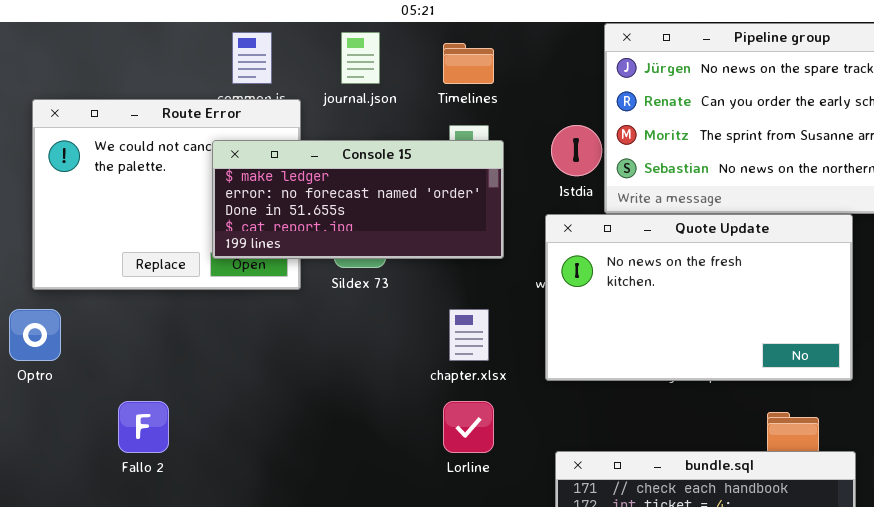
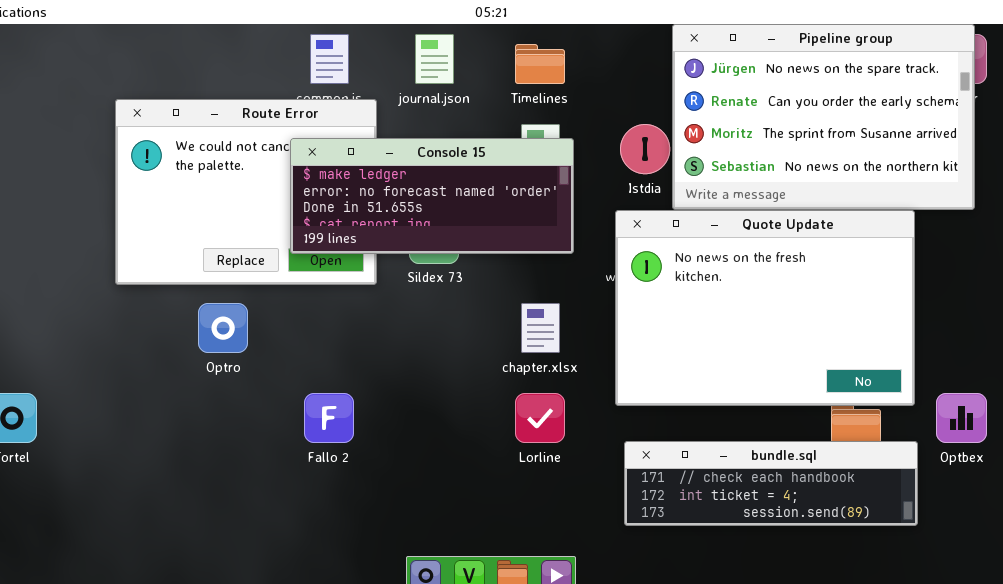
Quote Update: [545,214,853,381] -> [615,210,915,406], resized
Optro: [9,309,61,361] -> [198,303,248,353], moved
Fallo 2: [118,401,169,453] -> [304,393,354,443], moved

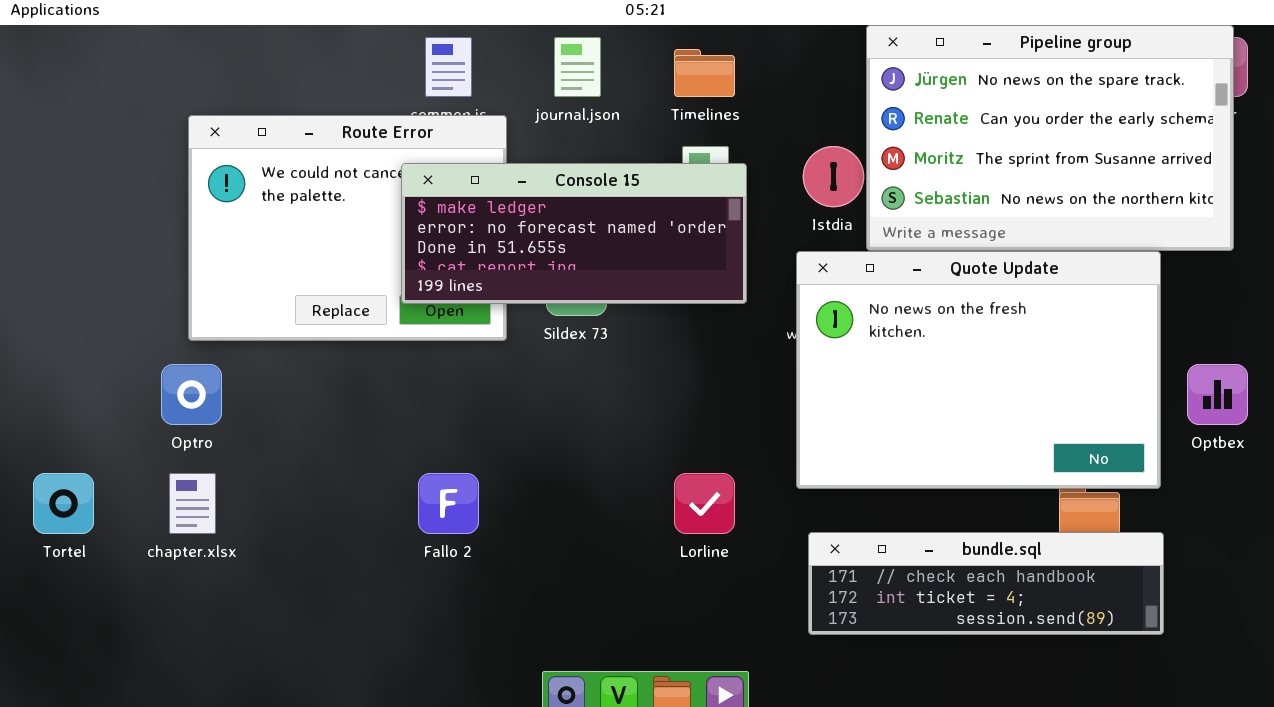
Optro: [198,303,248,353] -> [161,364,222,425], moved
chapter.xlsx: [521,303,560,353] -> [169,473,216,534], moved
Optbex: [936,393,987,443] -> [1187,364,1248,425], moved

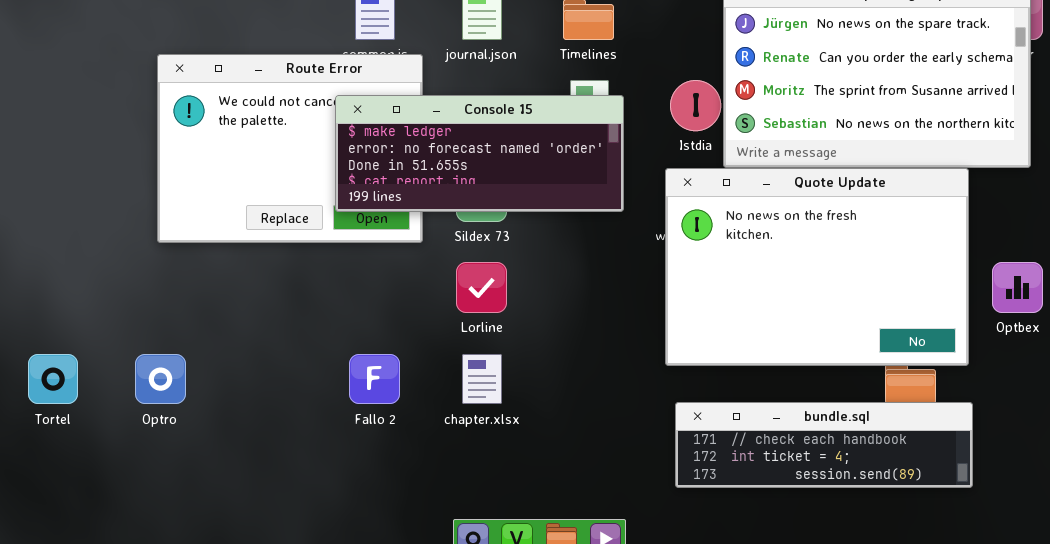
Optro: [161,364,222,425] -> [135,354,186,404], moved
chapter.xlsx: [169,473,216,534] -> [462,354,502,404], moved
Lorline: [674,473,735,534] -> [456,262,507,313], moved

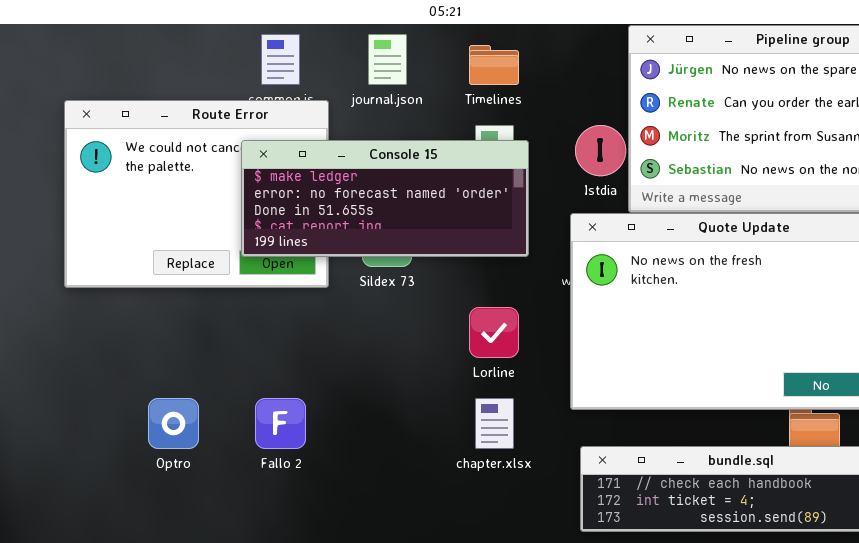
Lorline: [456,262,507,313] -> [469,307,519,358], moved
Optro: [135,354,186,404] -> [148,398,199,449], moved
chapter.xlsx: [462,354,502,404] -> [475,398,514,449], moved

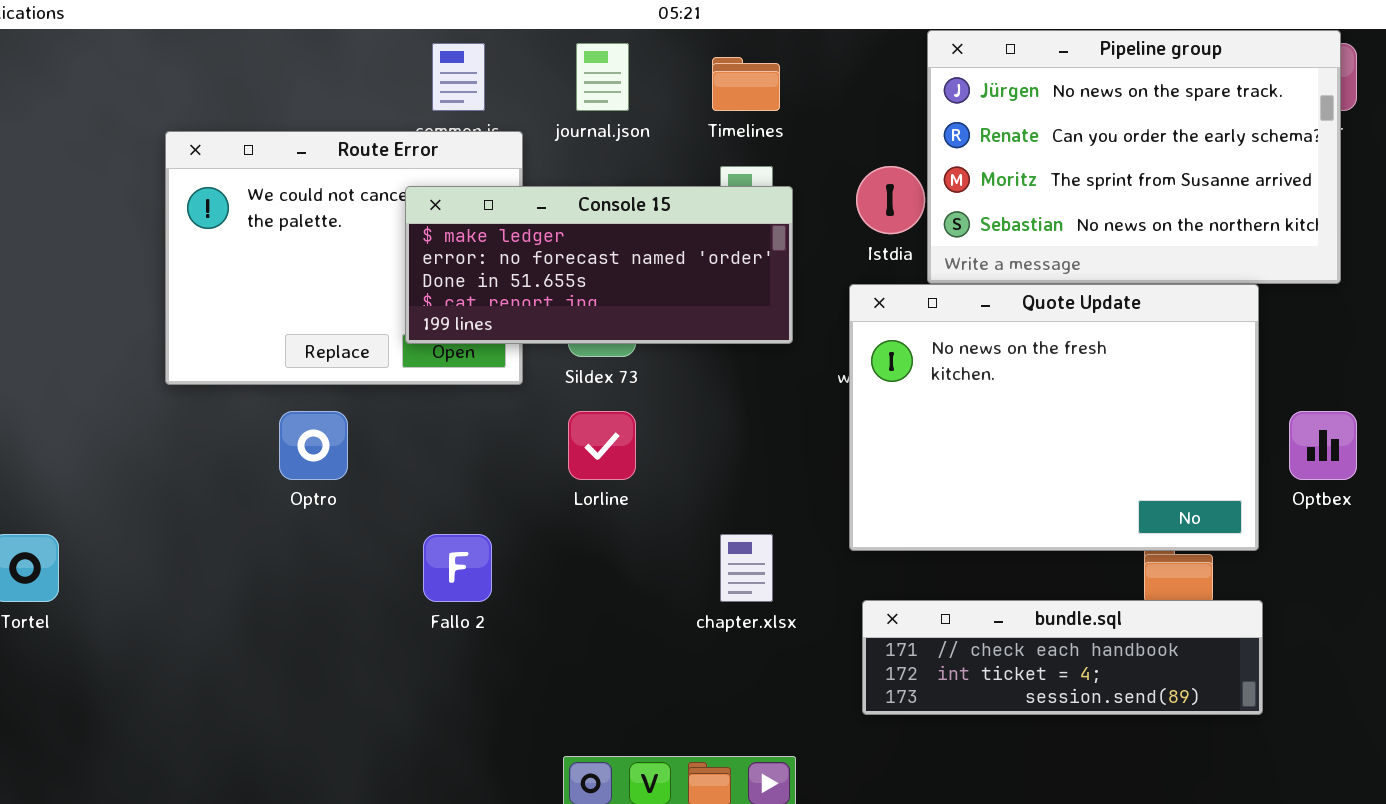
Lorline: [469,307,519,358] -> [568,411,636,480], moved
Optro: [148,398,199,449] -> [279,411,348,480], moved

